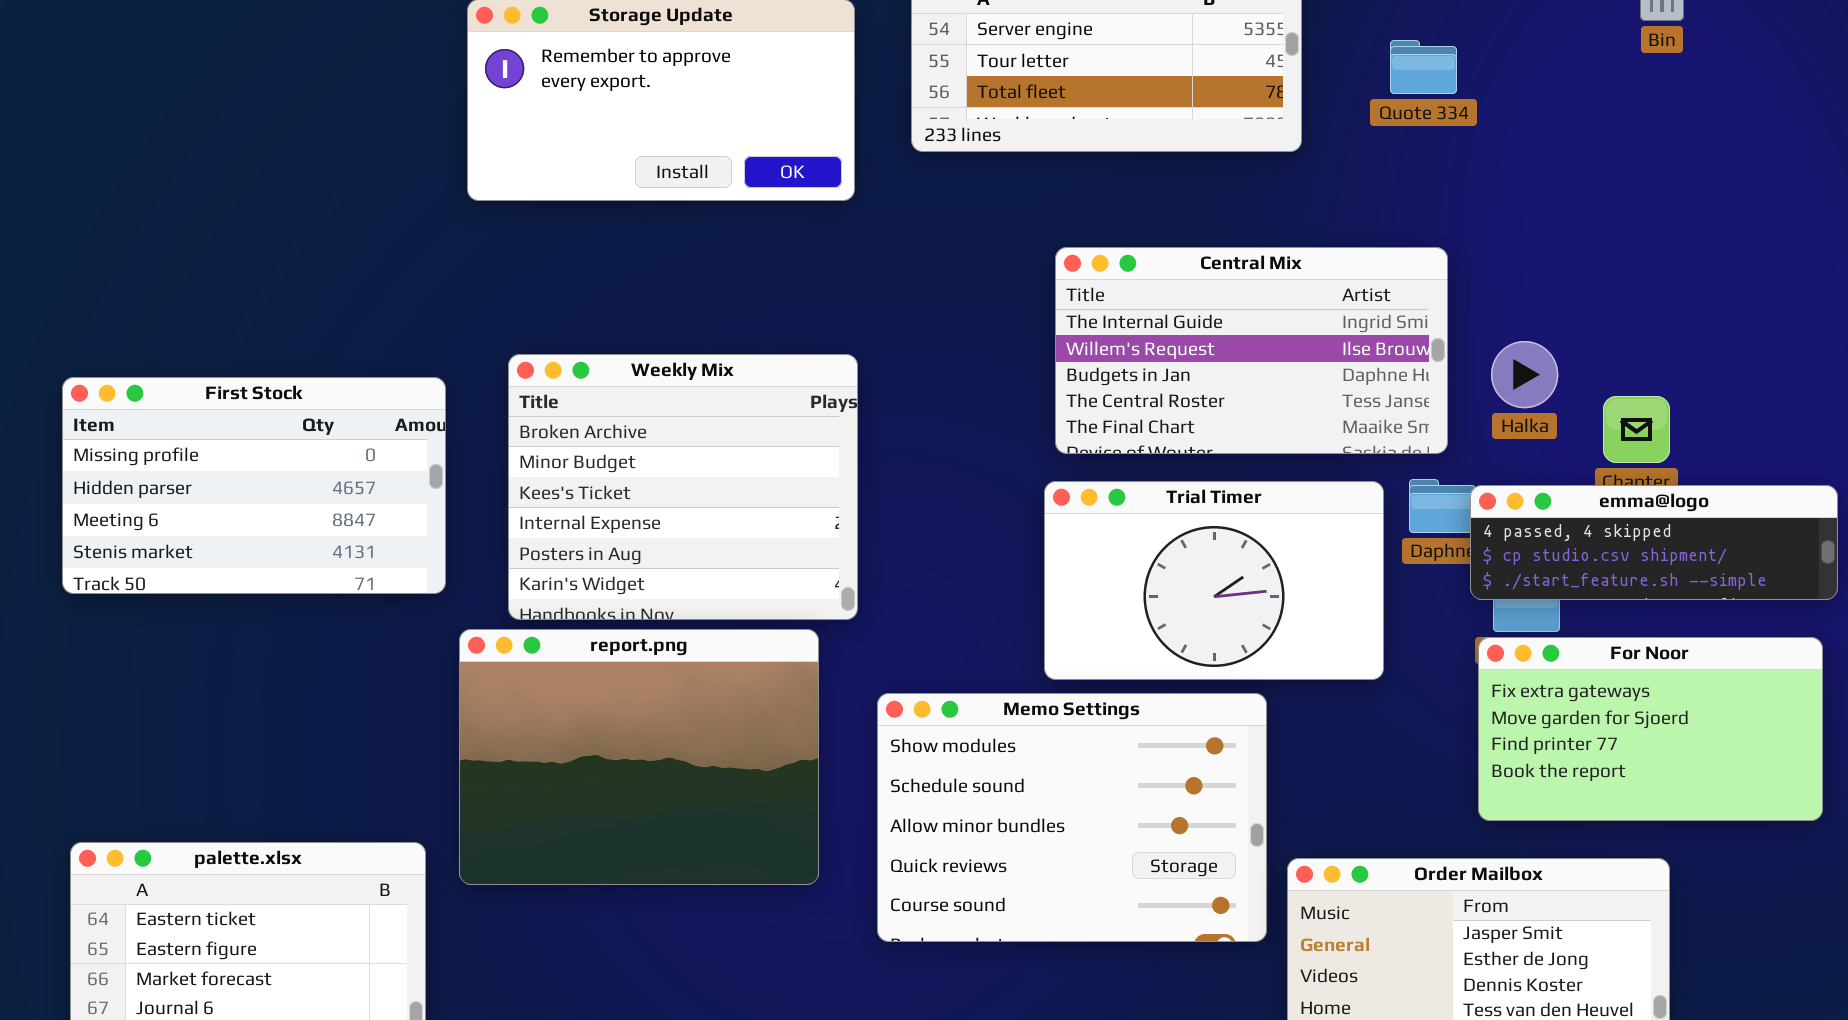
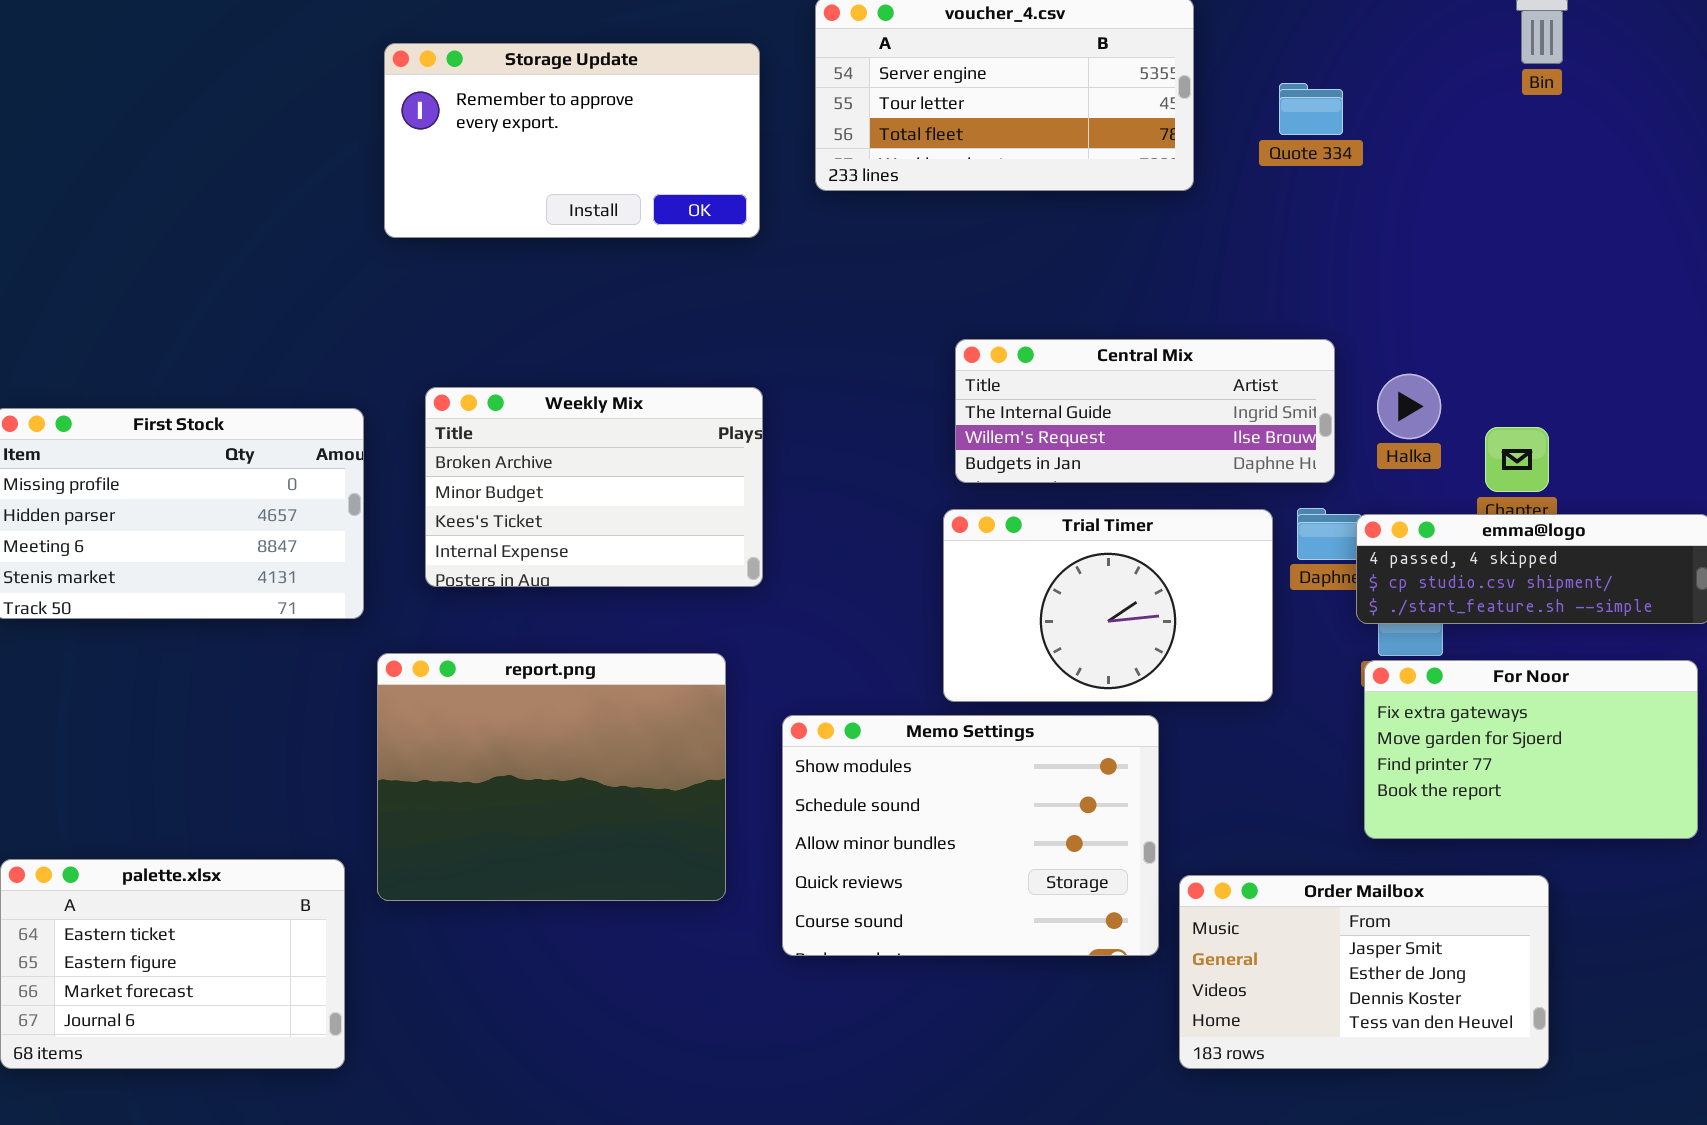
Central Mix: [1055,247,1448,454] -> [955,339,1335,483], resized
Weekly Mix: [508,354,858,620] -> [425,387,763,587], resized

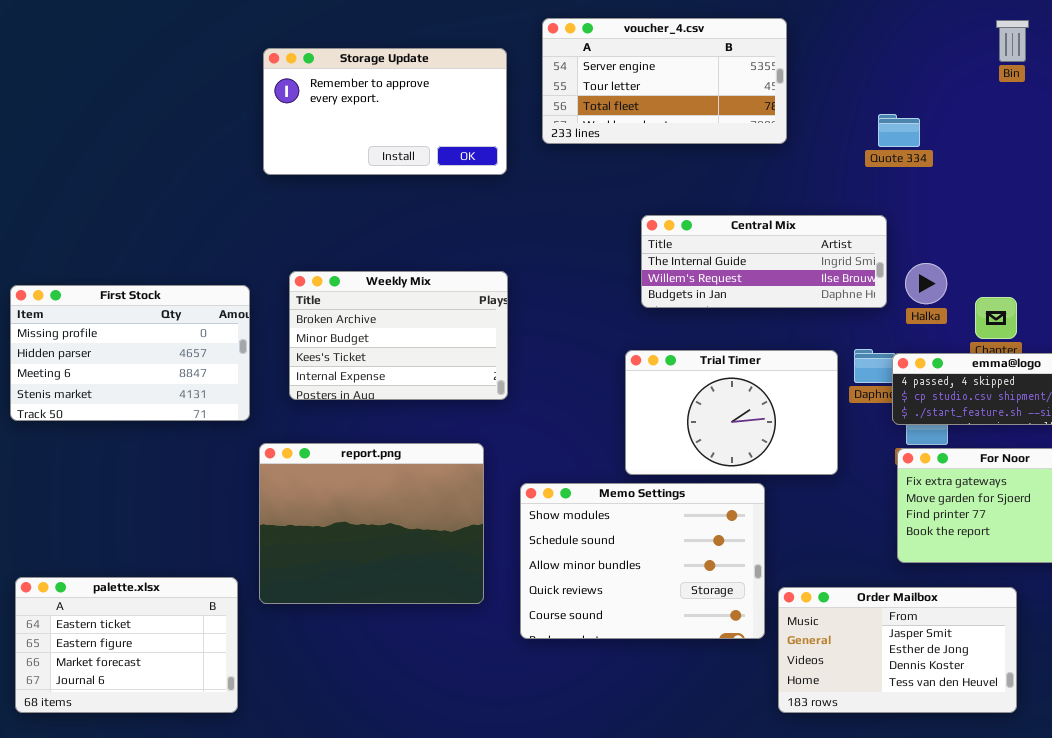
Quote 334: [1279,83,1343,135] -> [878,114,920,147], moved
Central Mix: [955,339,1335,483] -> [641,215,887,308], moved

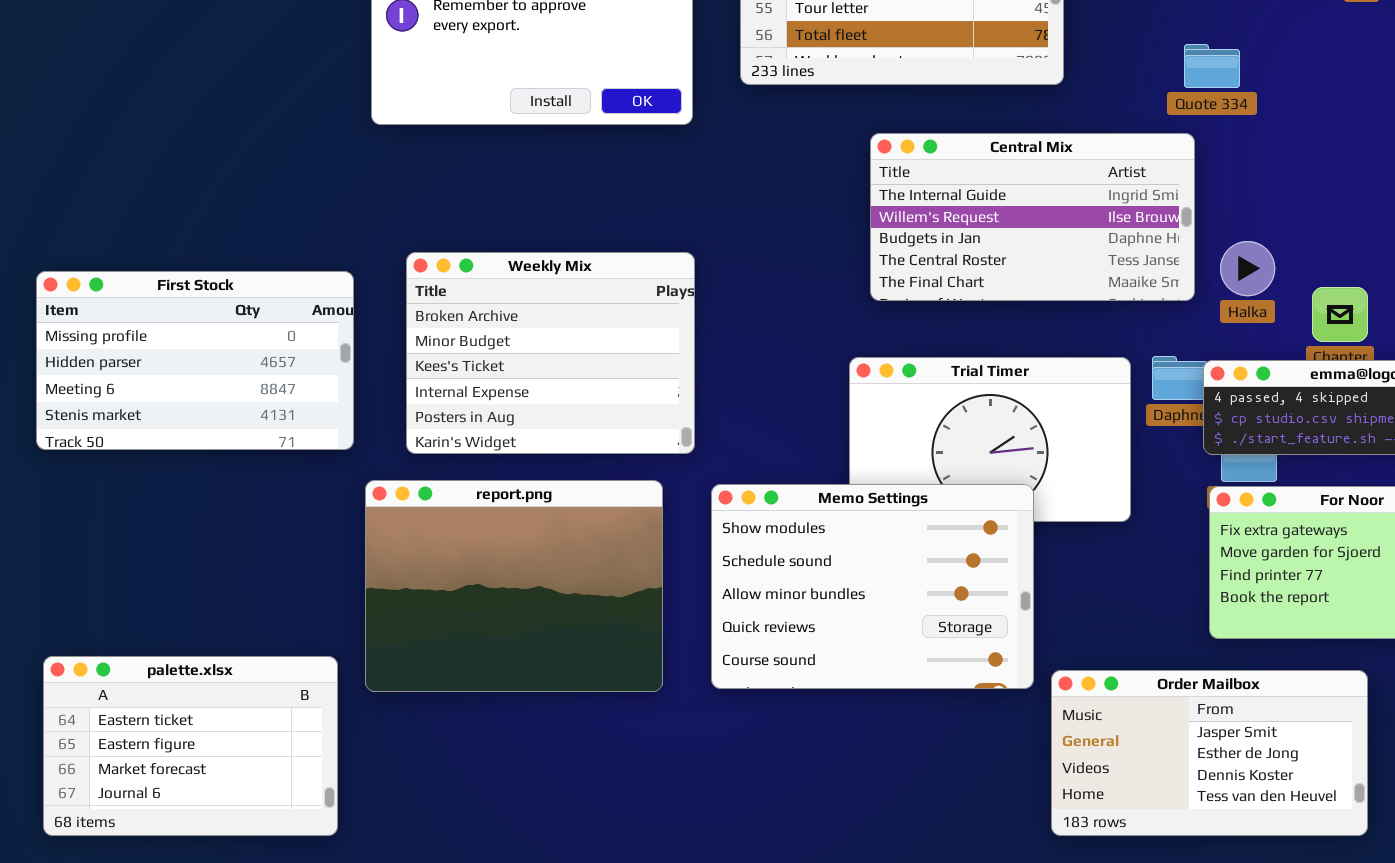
Central Mix: [641,215,887,308] -> [870,133,1195,301], resized
Weekly Mix: [289,271,508,400] -> [406,252,695,454], resized
Memo Settings: [520,483,765,639] -> [711,484,1034,689], moved

